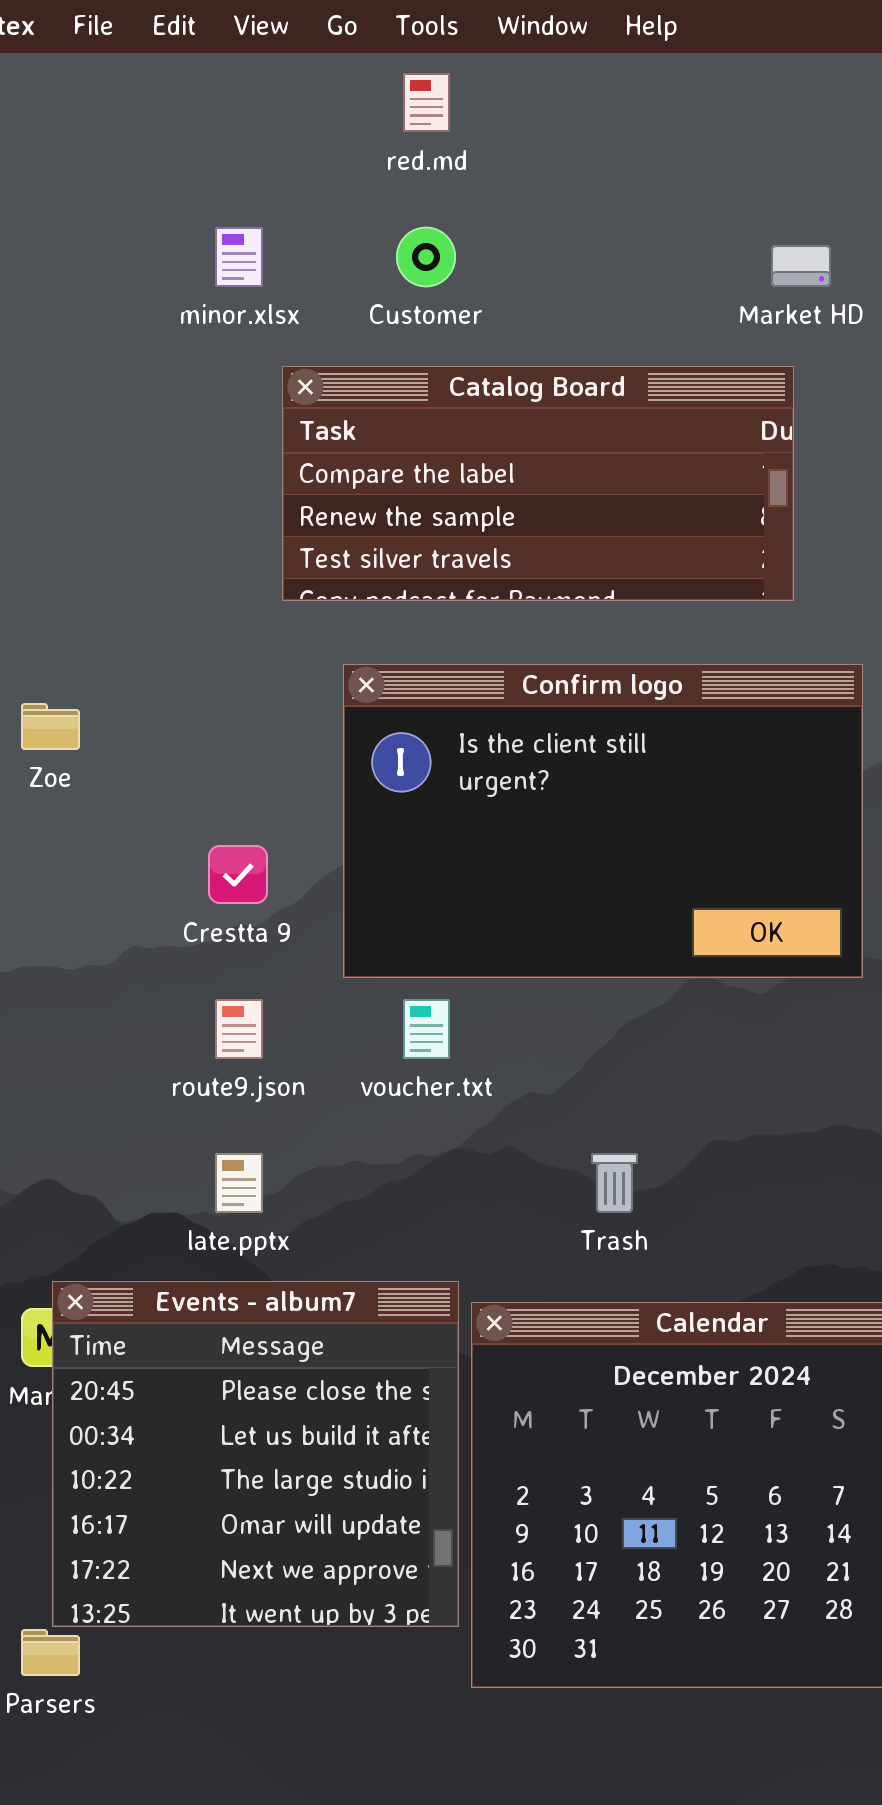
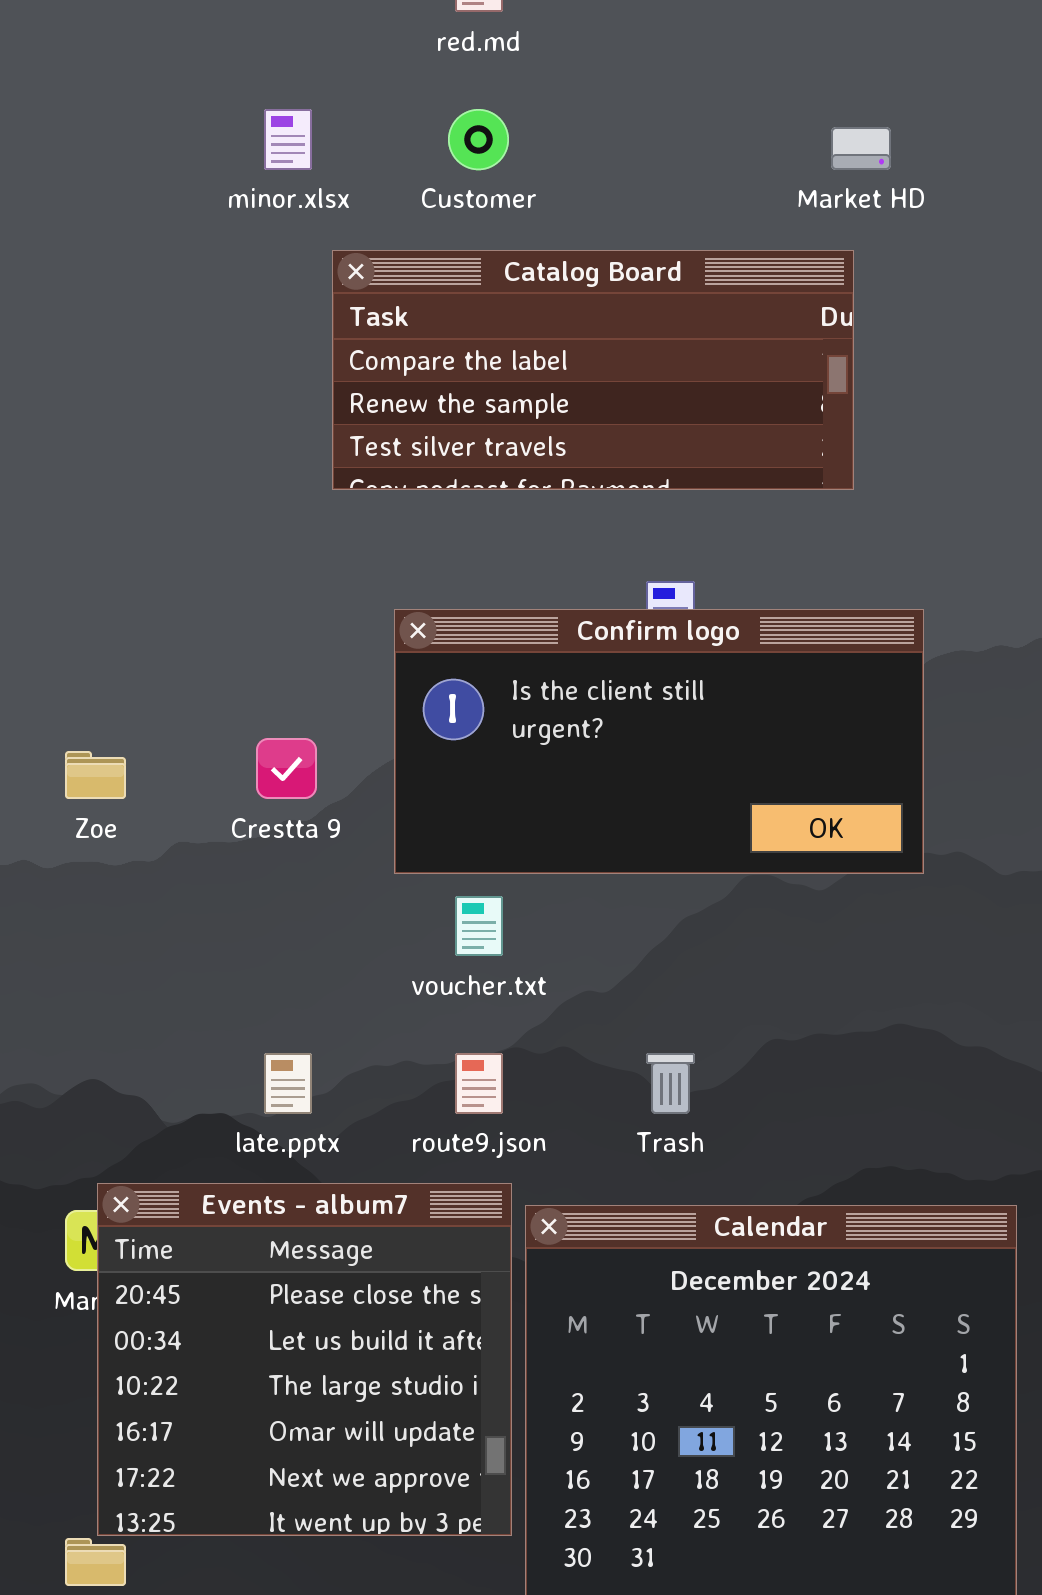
Confirm logo: [343,664,863,978] -> [394,609,924,874], resized
Zoe: [21,703,80,750] -> [65,751,126,799], moved
route9.json: [215,999,263,1059] -> [455,1053,503,1114], moved

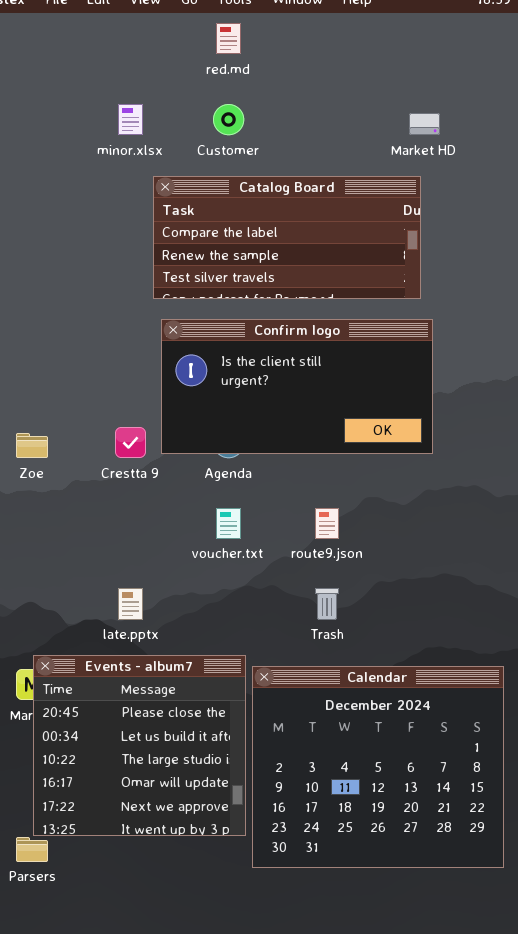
Confirm logo: [394,609,924,874] -> [161,319,433,454], moved
route9.json: [455,1053,503,1114] -> [315,508,339,539], moved

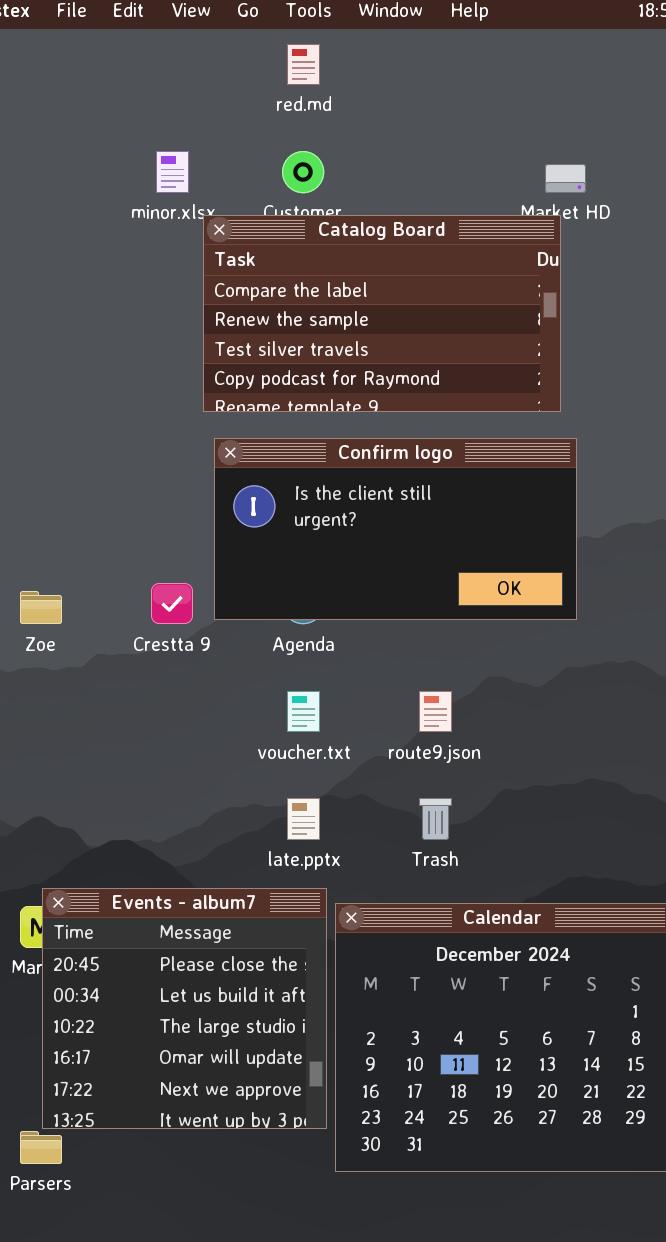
Catalog Board: [153,176,421,299] -> [203,215,561,412], resized
late.pptx: [118,588,143,620] -> [287,798,320,840], moved

